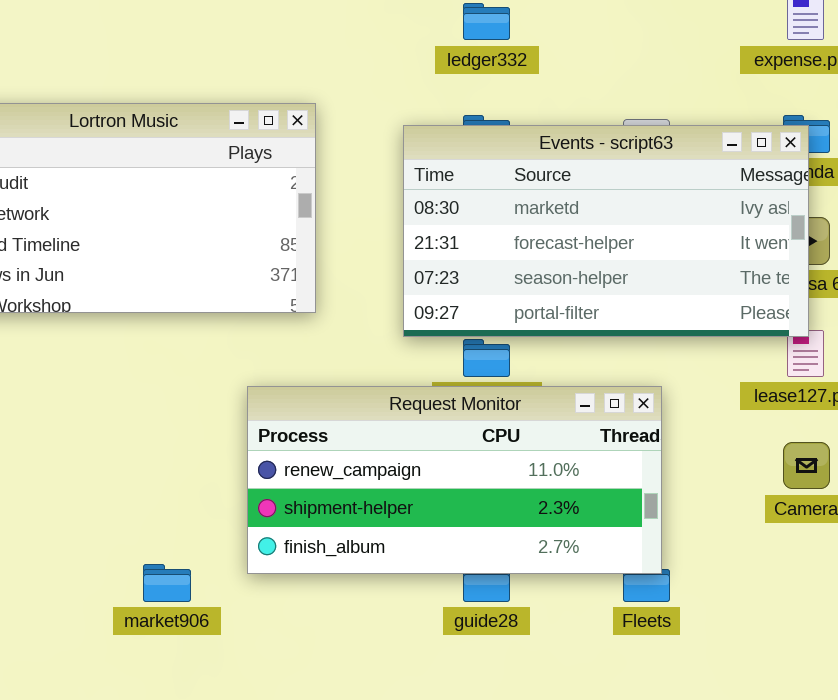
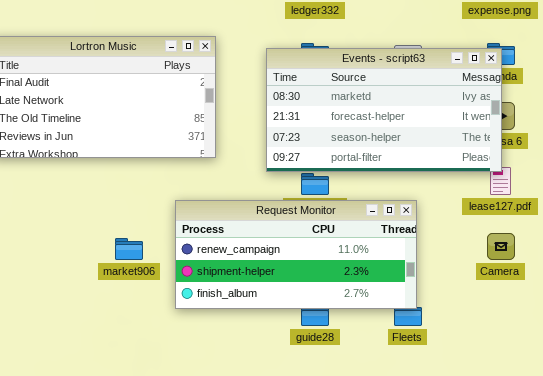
market906: [143,564,191,602] -> [115,238,143,260], moved

